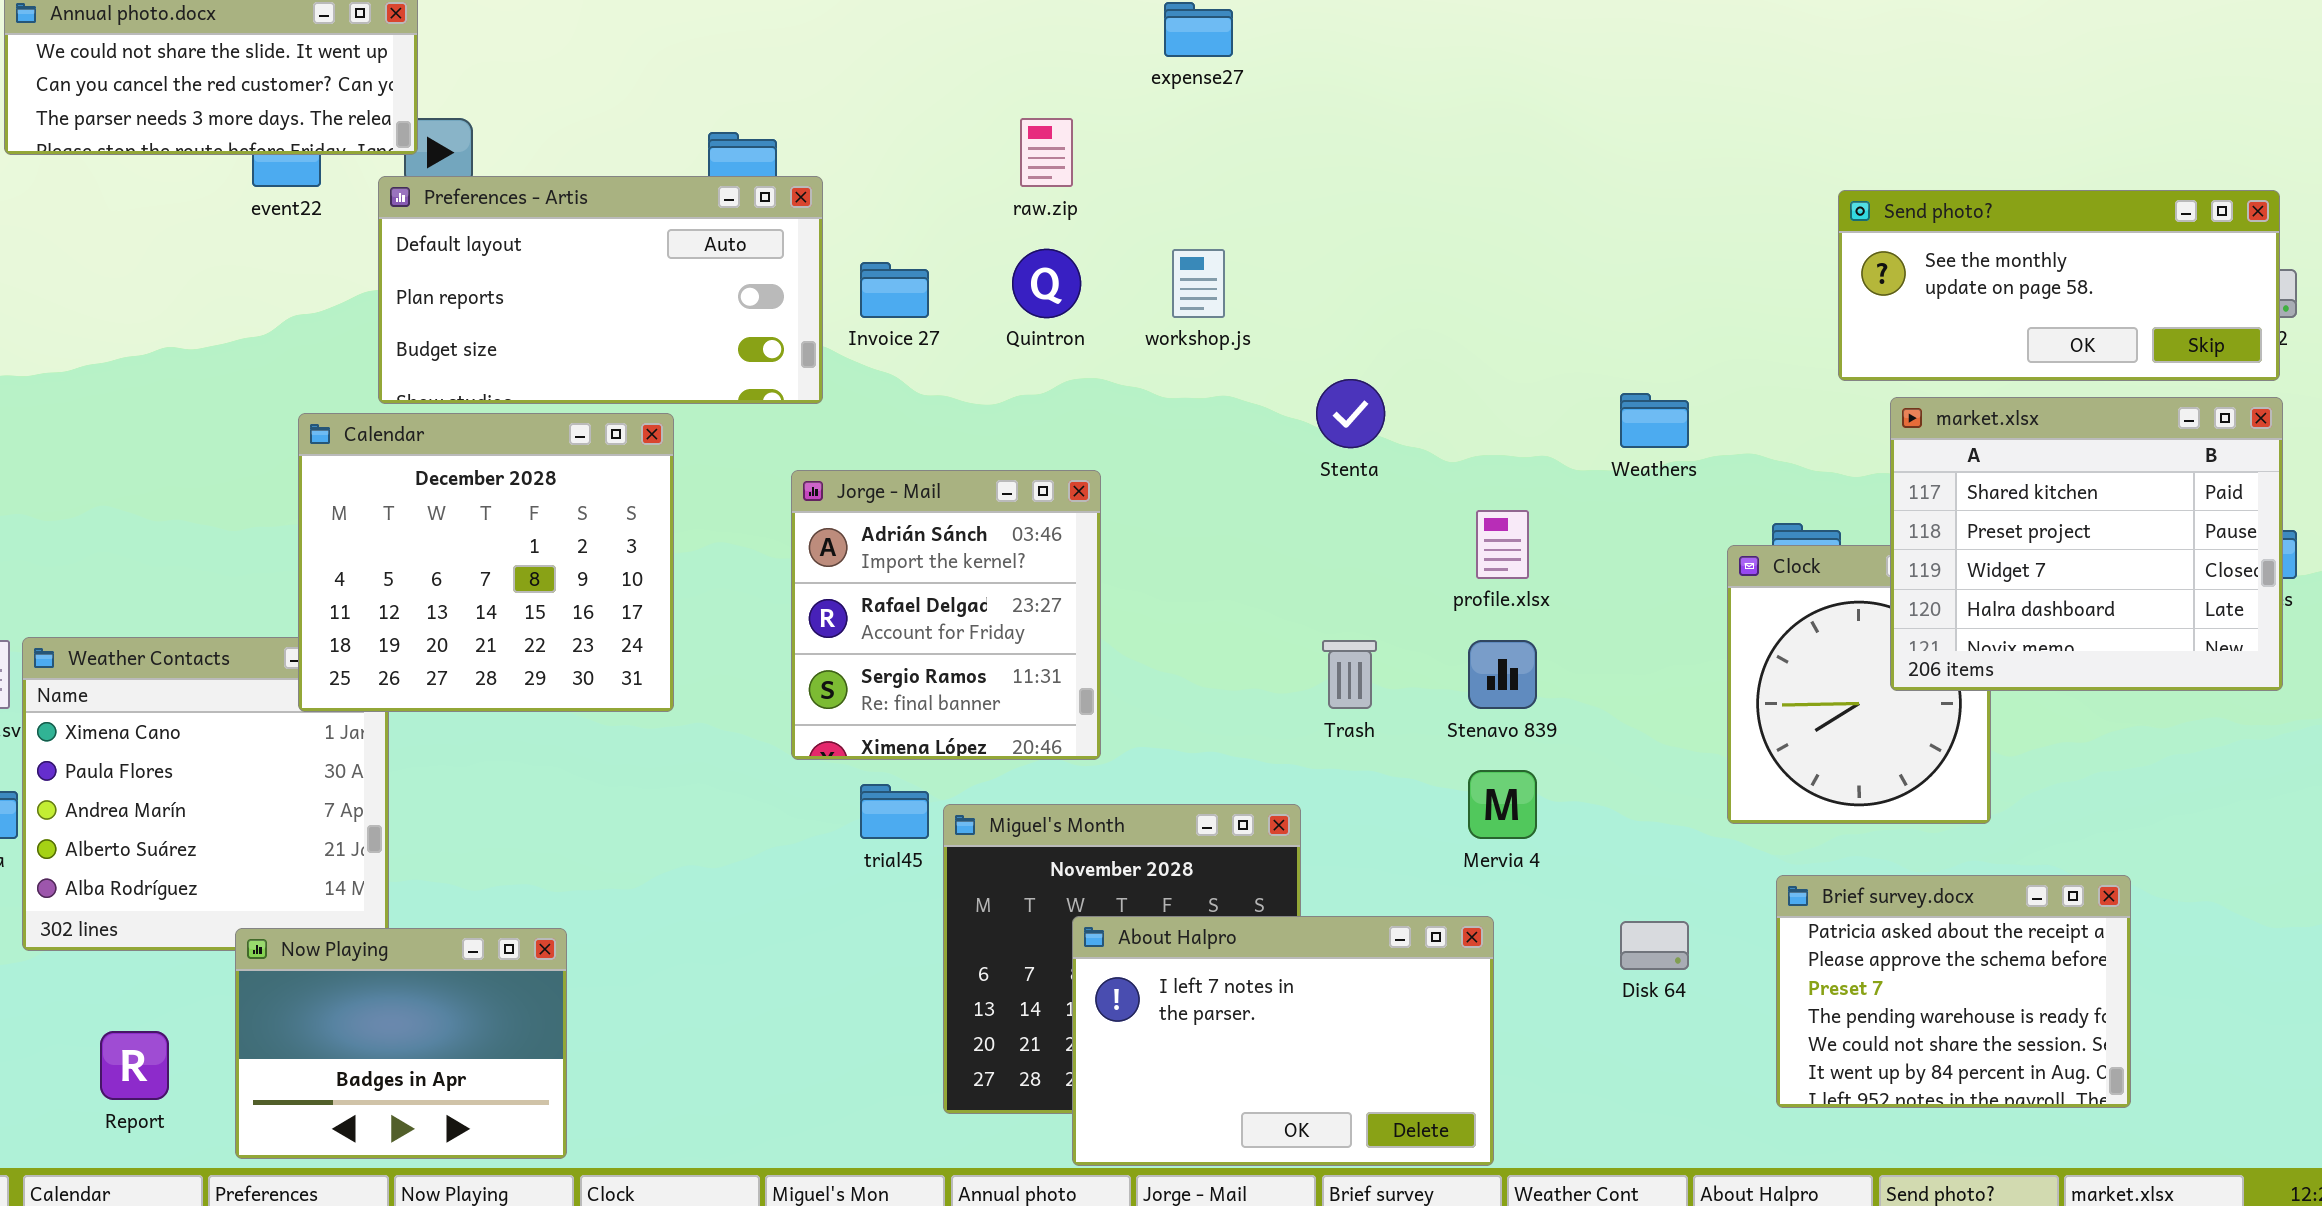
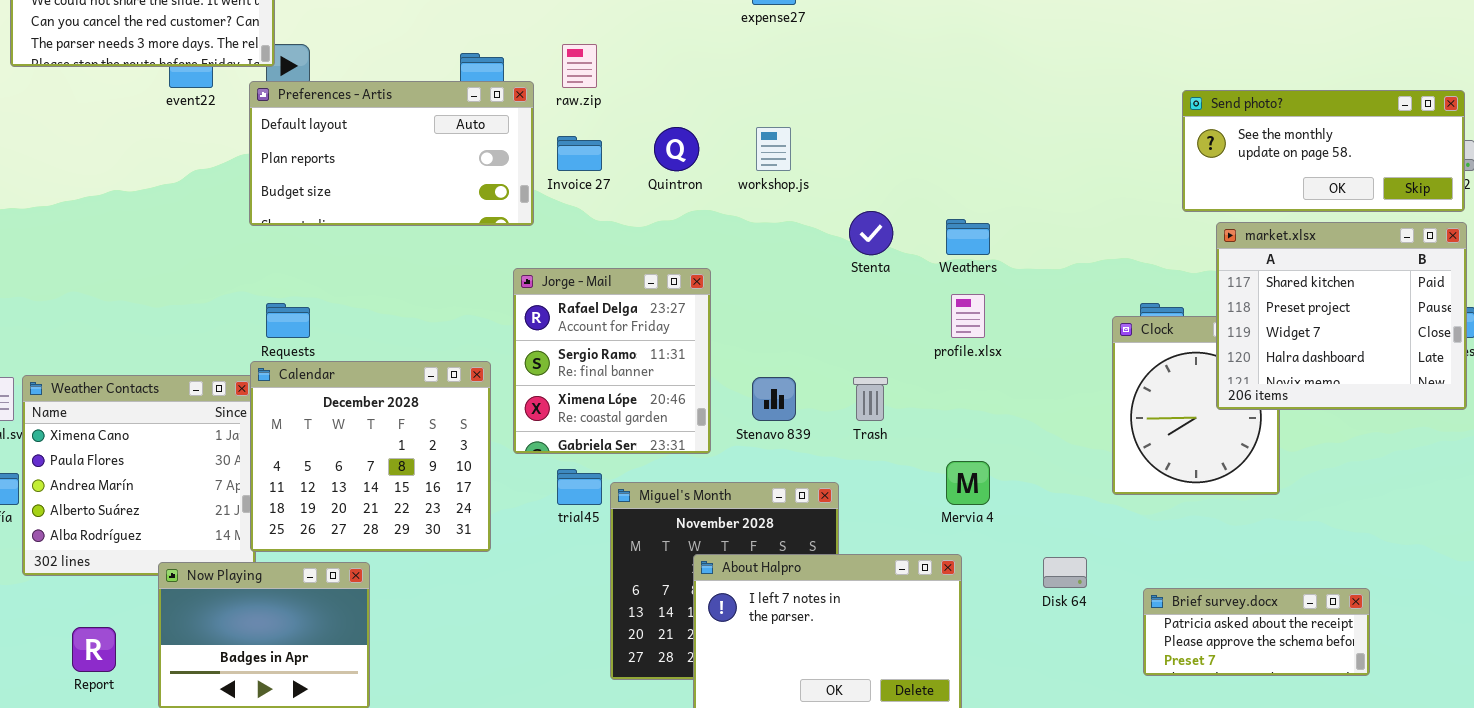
raw.zip: [1020,118,1073,187] -> [562,44,597,88], moved
Weathers: [1620,393,1689,448] -> [946,219,990,255], moved
Calendar: [298,413,674,712] -> [250,361,491,552], moved
Jorge - Mail: [791,470,1101,760] -> [513,268,711,454], scrolled down 1 row
Stenavo 839: [1468,640,1537,709] -> [752,377,796,421], moved
Brief survey.docx: [1776,875,2131,1108] -> [1143,588,1370,676], resized

